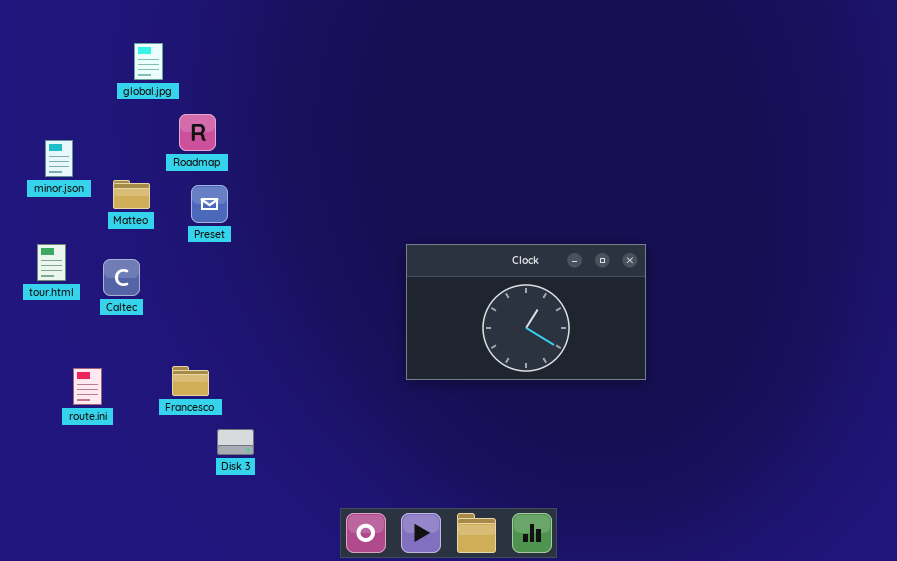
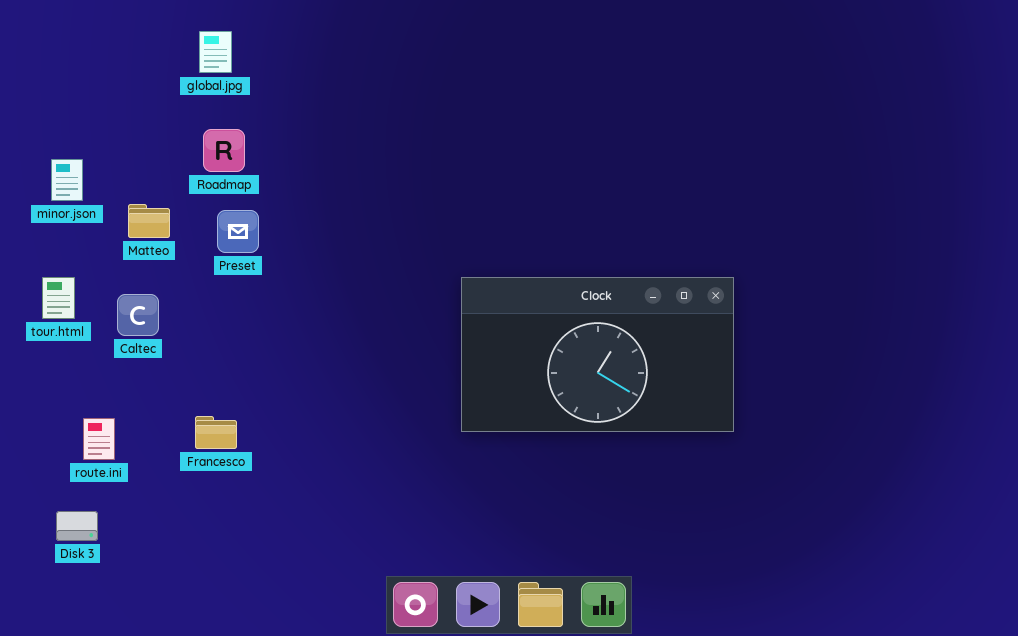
global.jpg: [134,43,163,80] -> [199,31,232,73], moved
Disk 3: [217,429,254,455] -> [56,511,98,541], moved

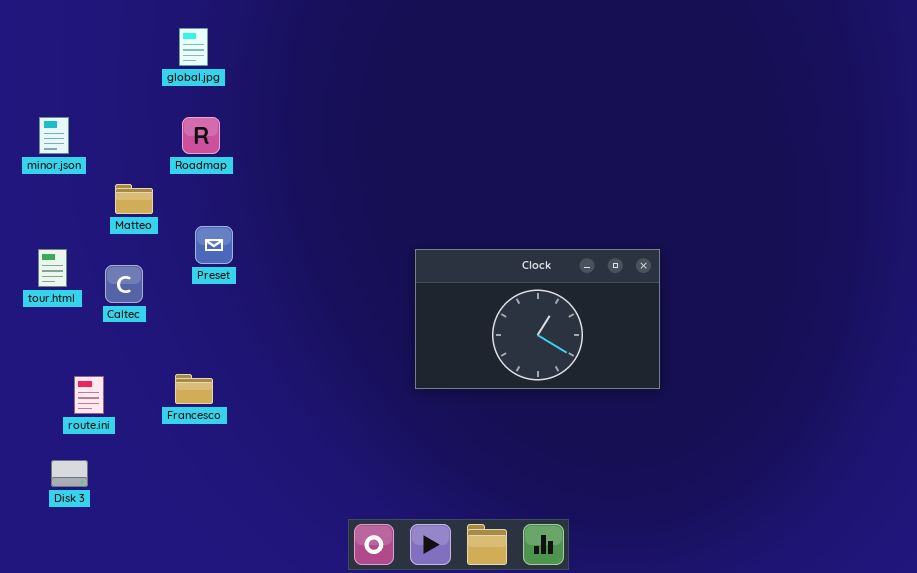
minor.json: [51,159,83,201] -> [39,117,69,154], moved
Preset: [217,210,259,253] -> [195,226,233,264], moved

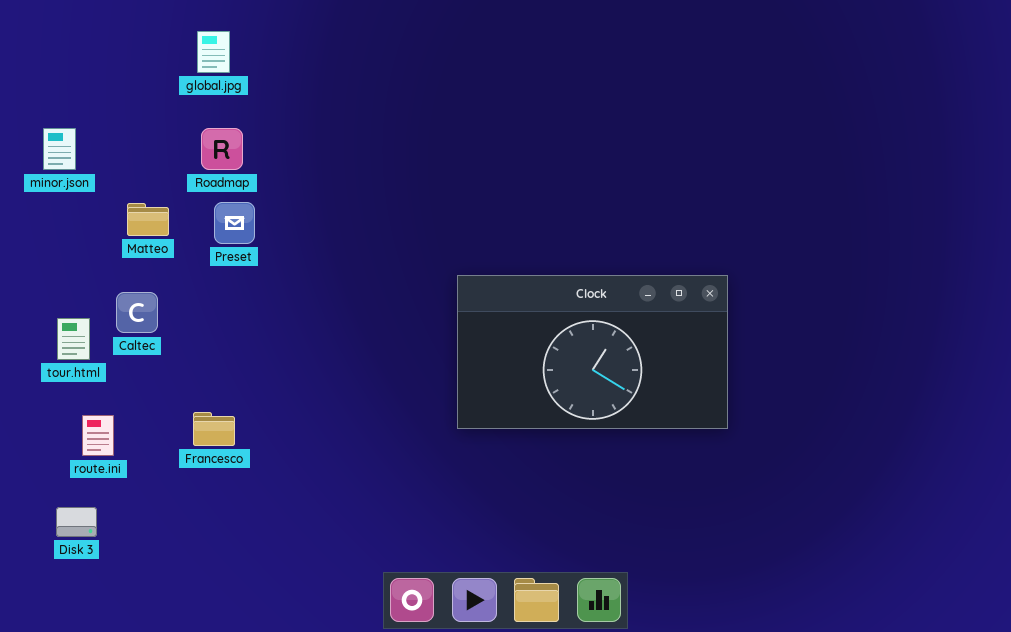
Preset: [195,226,233,264] -> [214,202,255,244], moved
tour.html: [38,249,67,287] -> [57,318,90,360], moved

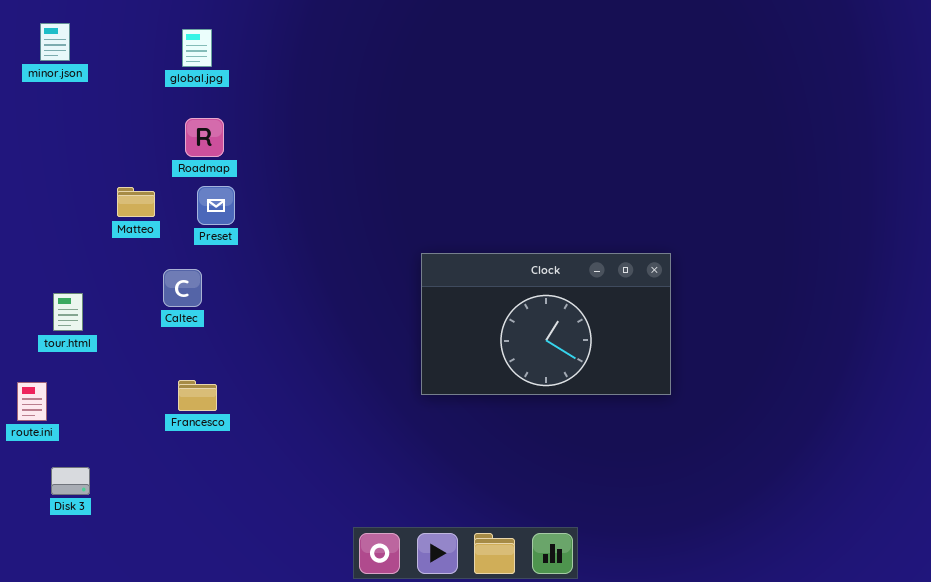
minor.json: [43,128,76,170] -> [40,23,70,61], moved
Caltec: [116,292,158,333] -> [163,269,202,307], moved
route.ini: [82,415,114,456] -> [17,382,47,421], moved

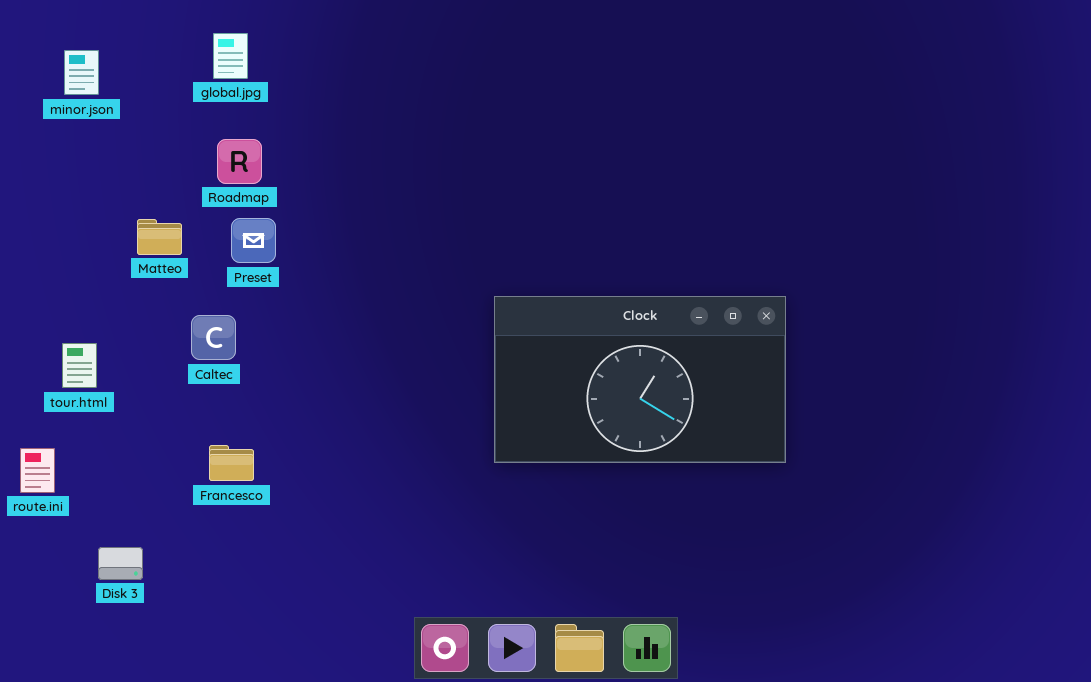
minor.json: [40,23,70,61] -> [64,50,99,95], moved
Disk 3: [51,467,90,495] -> [98,547,143,580], moved

